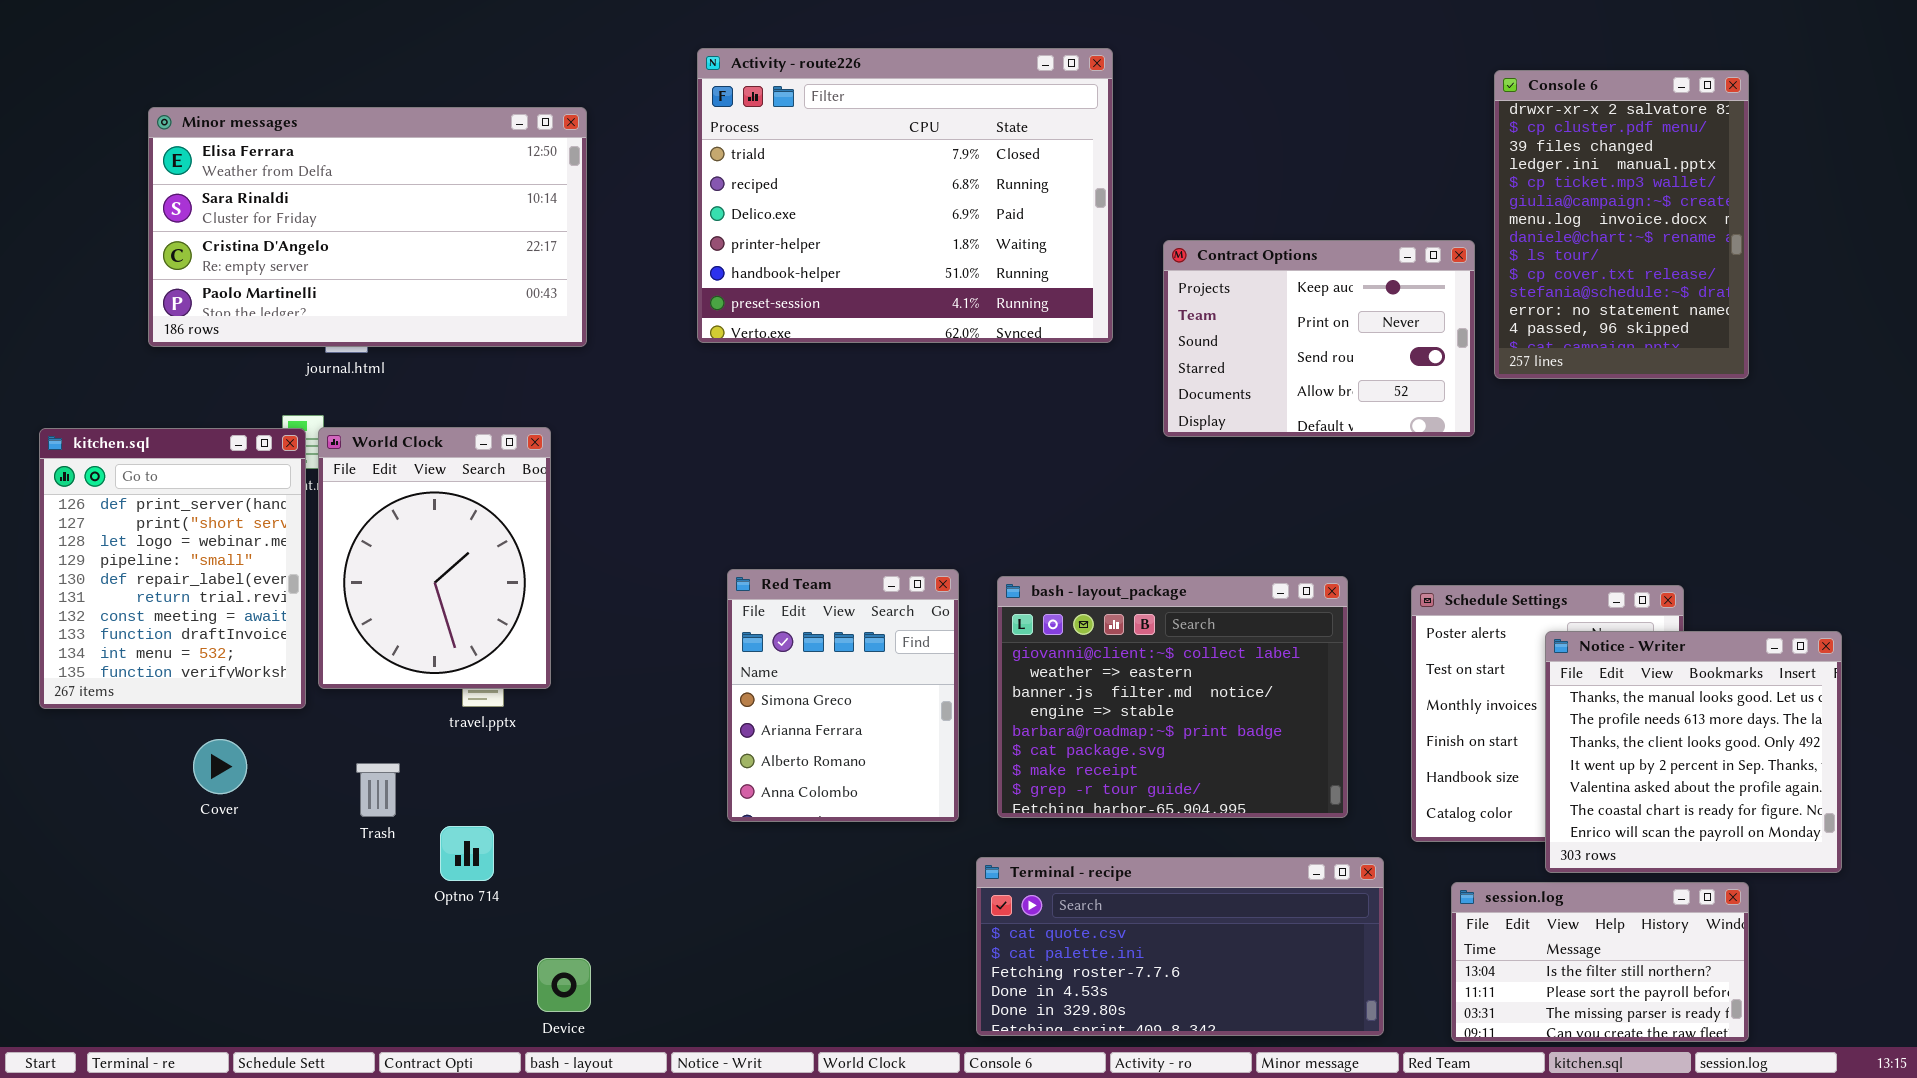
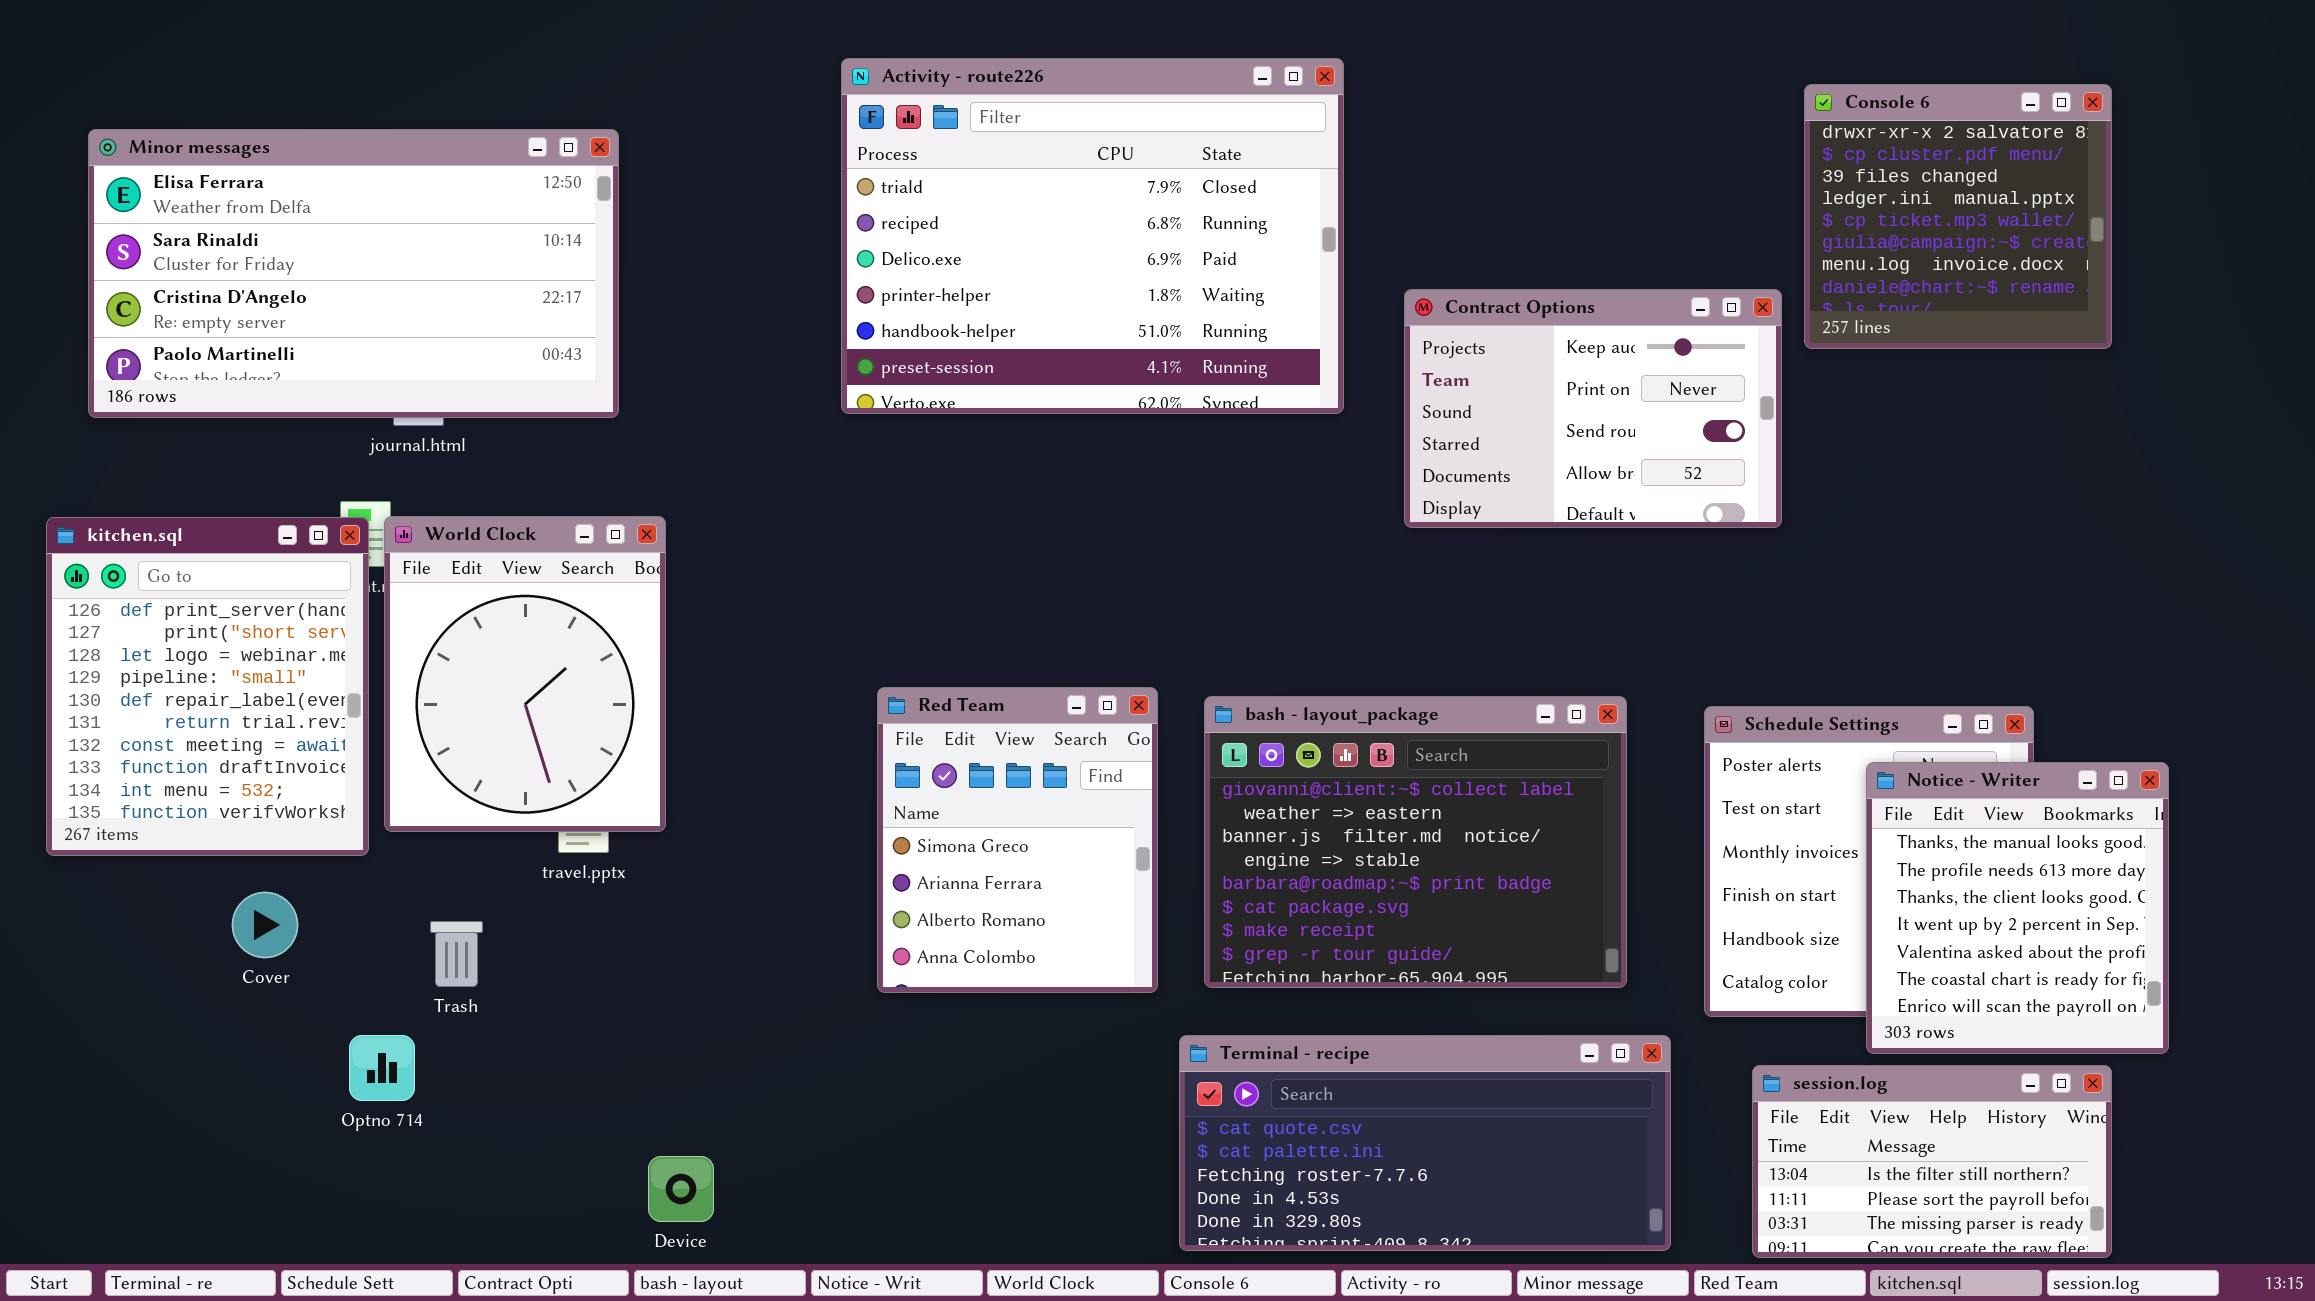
Console 6: [1494,70,1749,379] -> [1804,84,2112,349], resized
Minor messages: [148,107,587,347] -> [88,129,619,418], moved
Notice - Writer: [1545,631,1842,873] -> [1866,762,2169,1054], resized
Optno 714: [440,826,494,881] -> [349,1035,415,1101], moved

